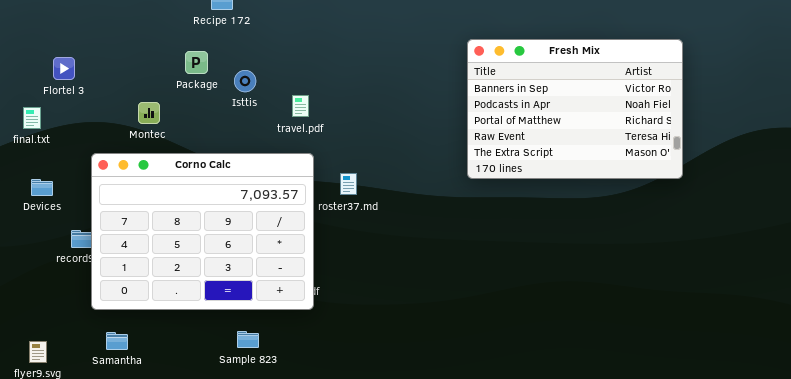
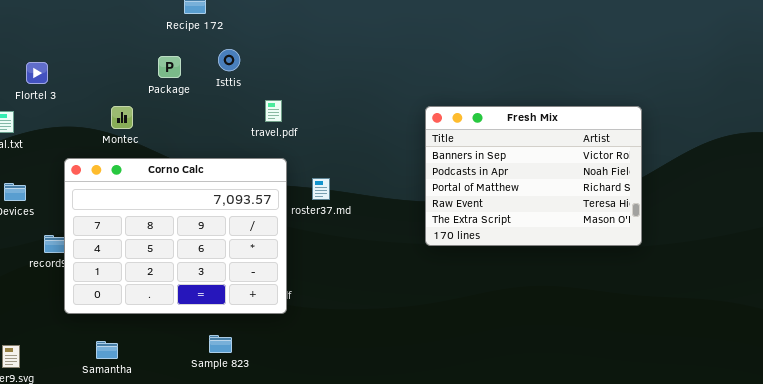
Fresh Mix: [467,39,683,179] -> [425,106,642,246], moved
Isttis: [234,70,256,92] -> [218,49,240,71], moved
Samantha: [106,332,128,350] -> [96,341,118,359], moved

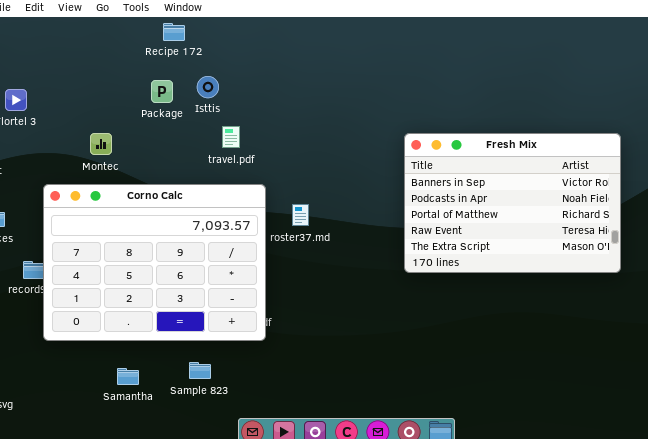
Package: [158,56,181,78] -> [151,80,173,103], moved
travel.pdf: [265,100,282,122] -> [222,126,240,148], moved
Samantha: [96,341,118,359] -> [117,368,139,385], moved

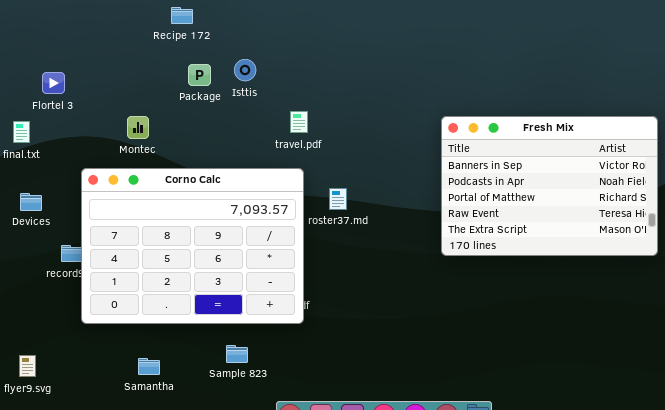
Recipe 172: [163,23,185,41] -> [171,7,193,24], moved
travel.pdf: [222,126,240,148] -> [290,111,308,133], moved
Samantha: [117,368,139,385] -> [138,358,160,375], moved

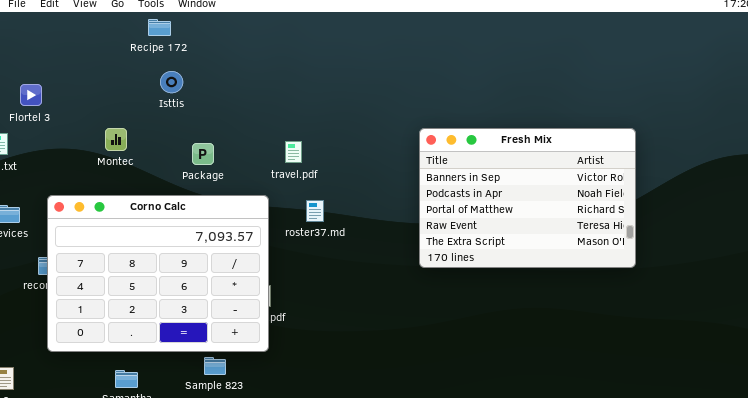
Isttis: [234,59,256,81] -> [160,71,183,93], moved
Package: [188,64,211,86] -> [192,143,214,165], moved
travel.pdf: [290,111,308,133] -> [285,141,302,163], moved
Corno Calc: [81,168,304,324] -> [47,195,269,352], moved

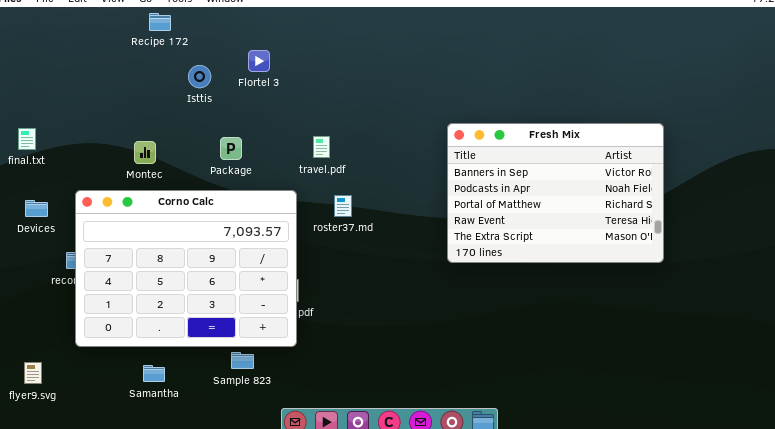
Recipe 172: [148,19,171,36] -> [149,13,171,31], moved
Flortel 3: [20,84,42,106] -> [248,50,270,72], moved
Montec: [105,128,127,151] -> [134,141,156,164], moved

